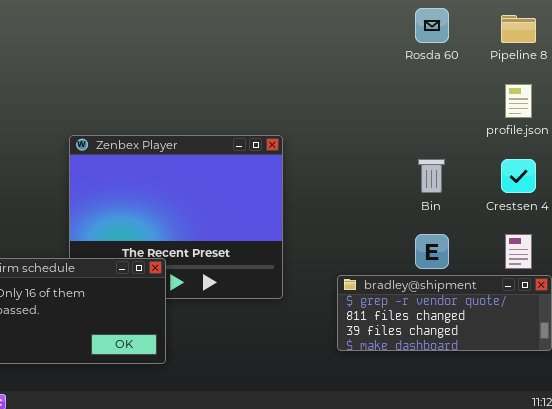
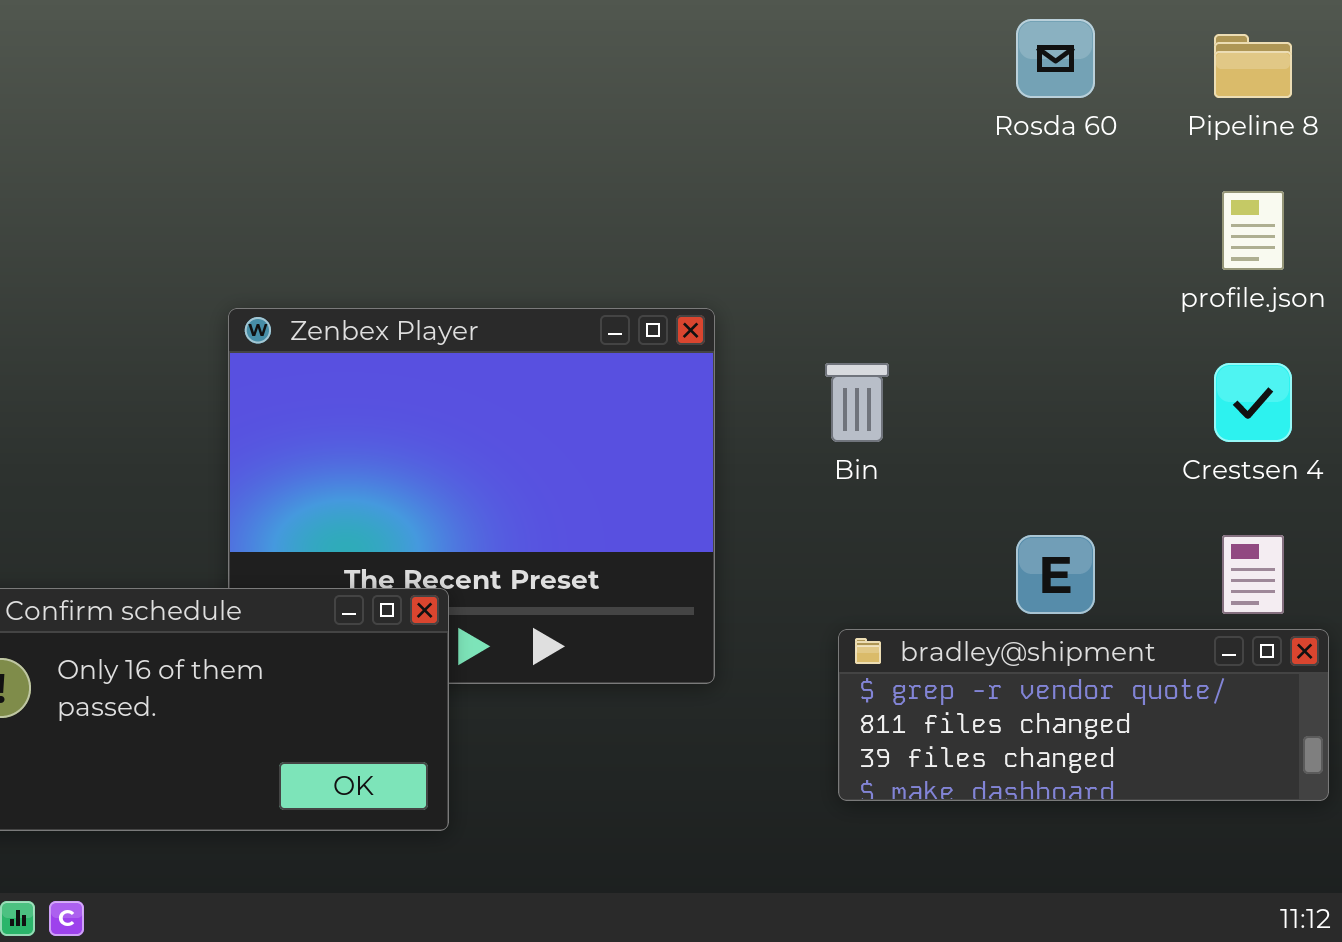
Bin: [418,159,445,193] -> [825,363,889,442], moved

